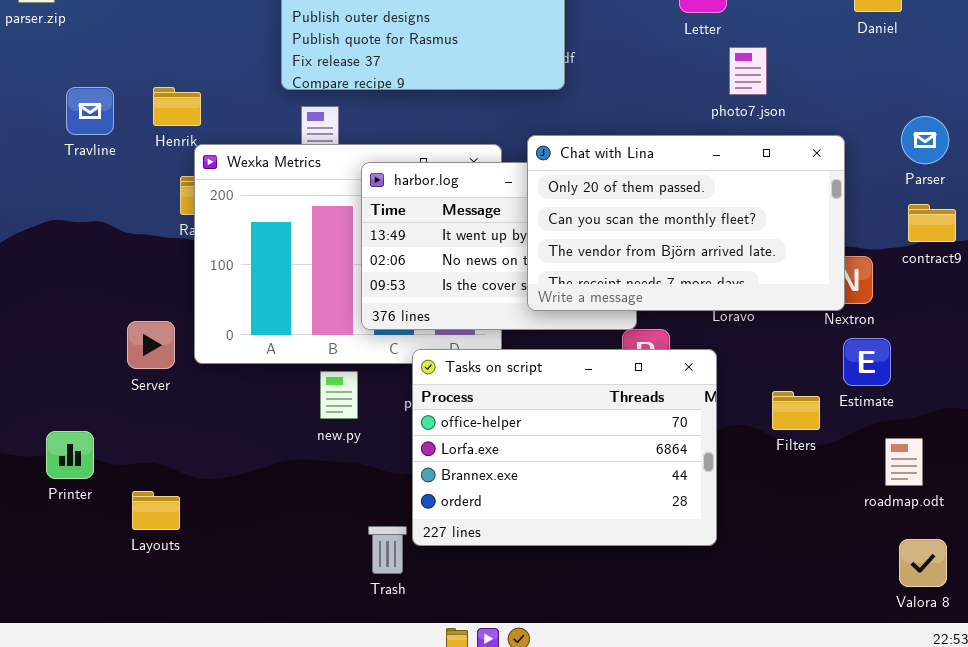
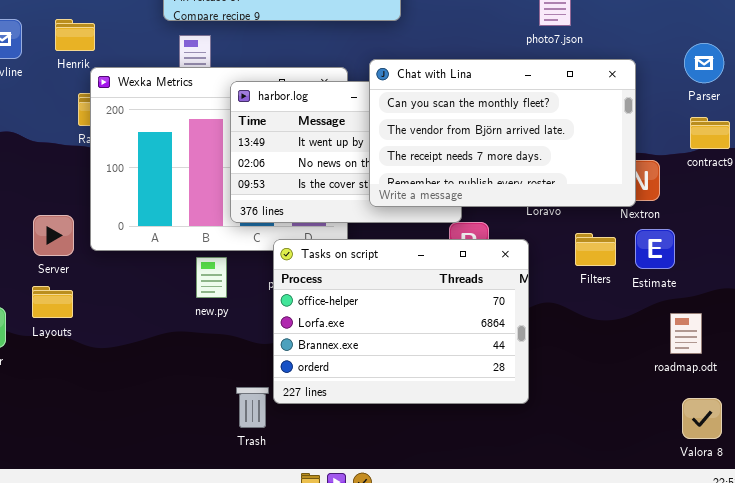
Chat with Lina: [527,135,845,311] -> [369,59,636,207], scrolled down 1 row
Filters: [772,391,820,430] -> [575,233,616,266], moved
Layouts: [132,491,180,530] -> [32,286,73,318], moved

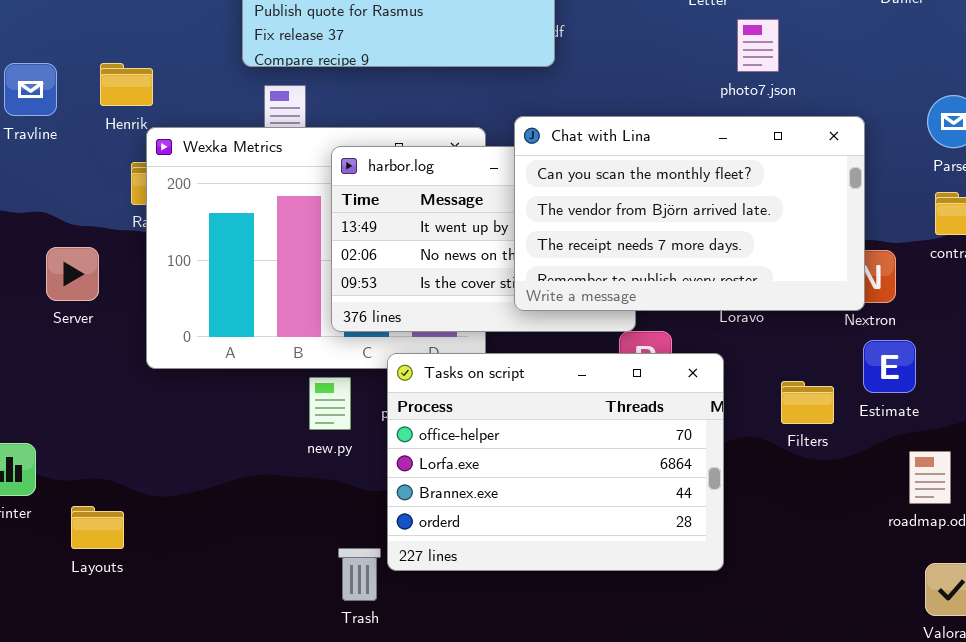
Server: [33,215,74,256] -> [46,247,99,301], moved
Filters: [575,233,616,266] -> [781,381,834,424], moved
new.py: [196,257,227,298] -> [309,377,351,430], moved
Layouts: [32,286,73,318] -> [71,506,124,549], moved

